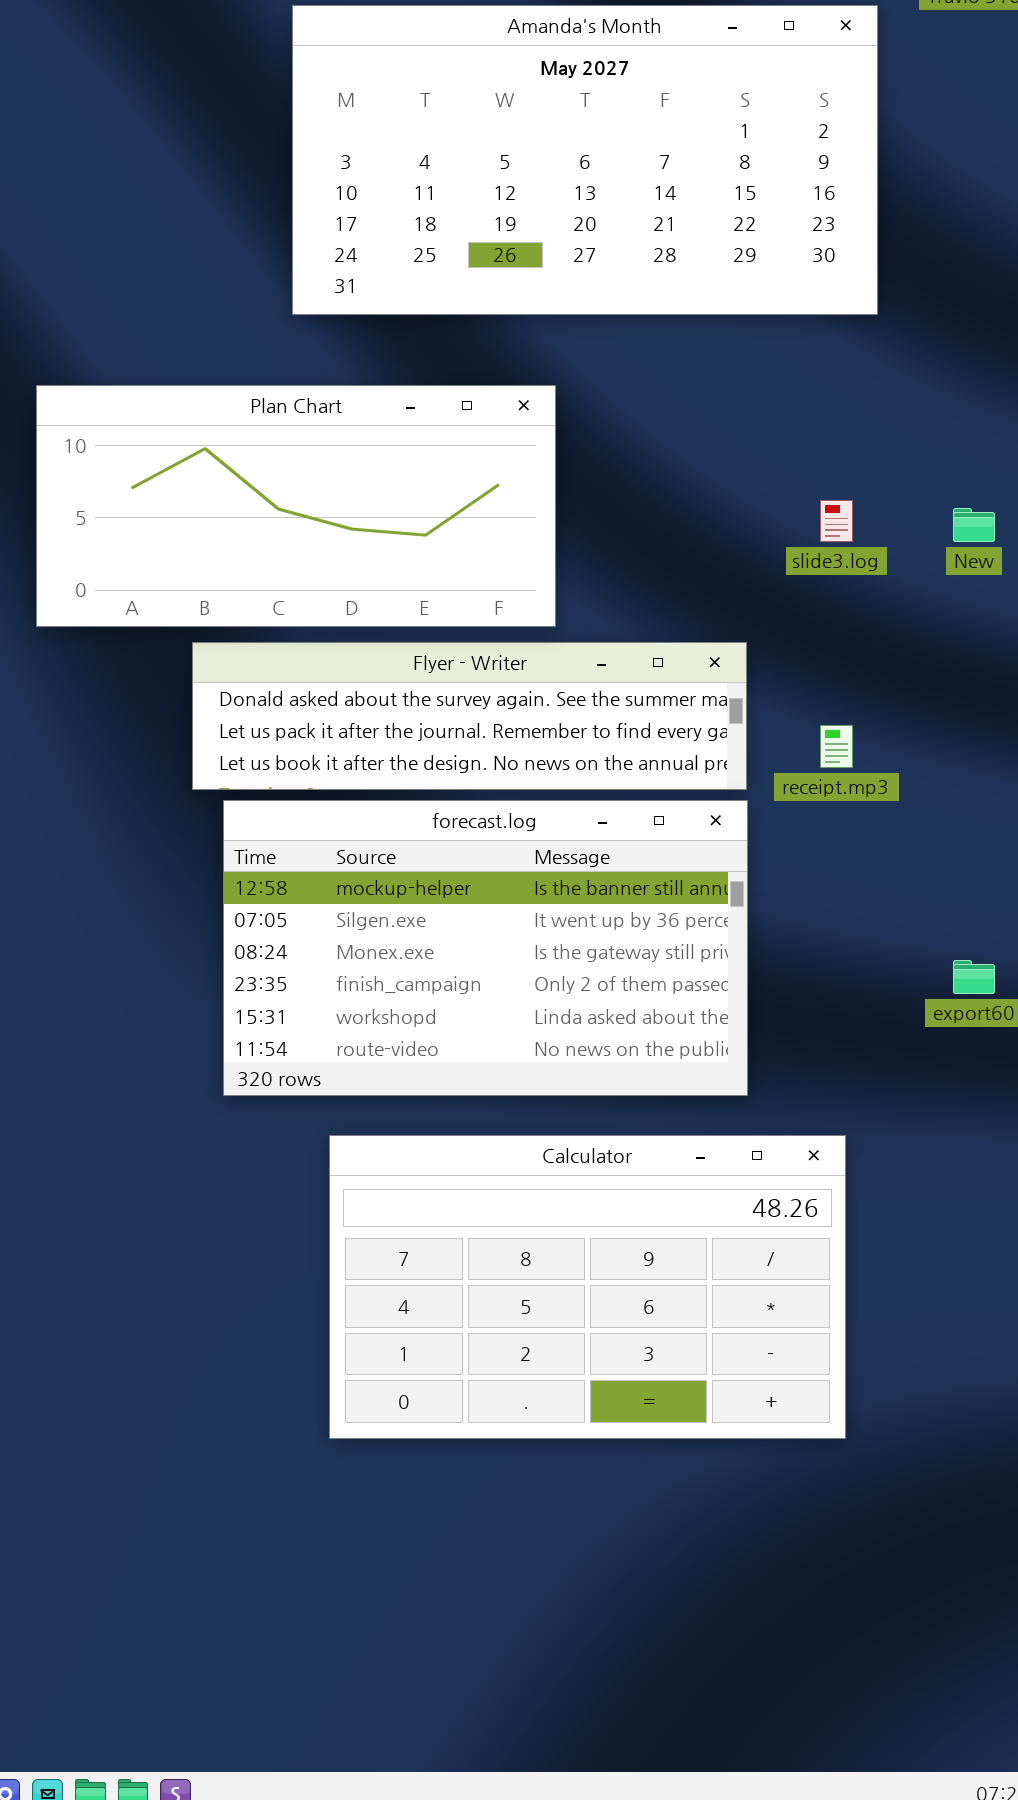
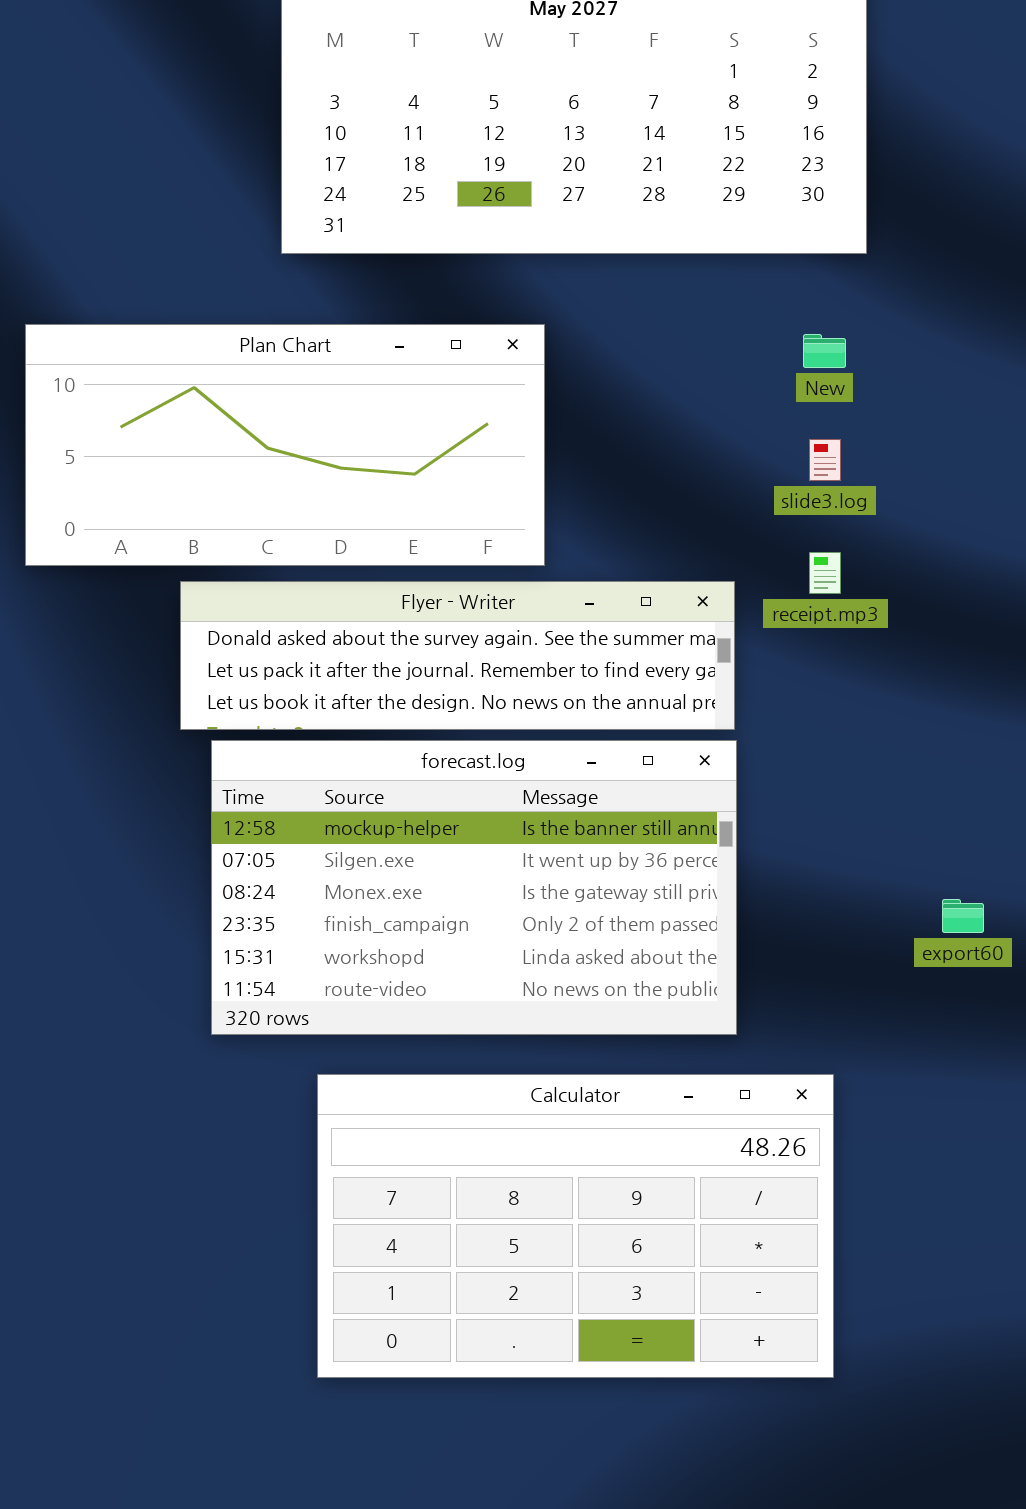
New: [953,508,995,542] -> [803,334,846,368], moved
receipt.mp3: [820,725,853,768] -> [809,552,841,594], moved

